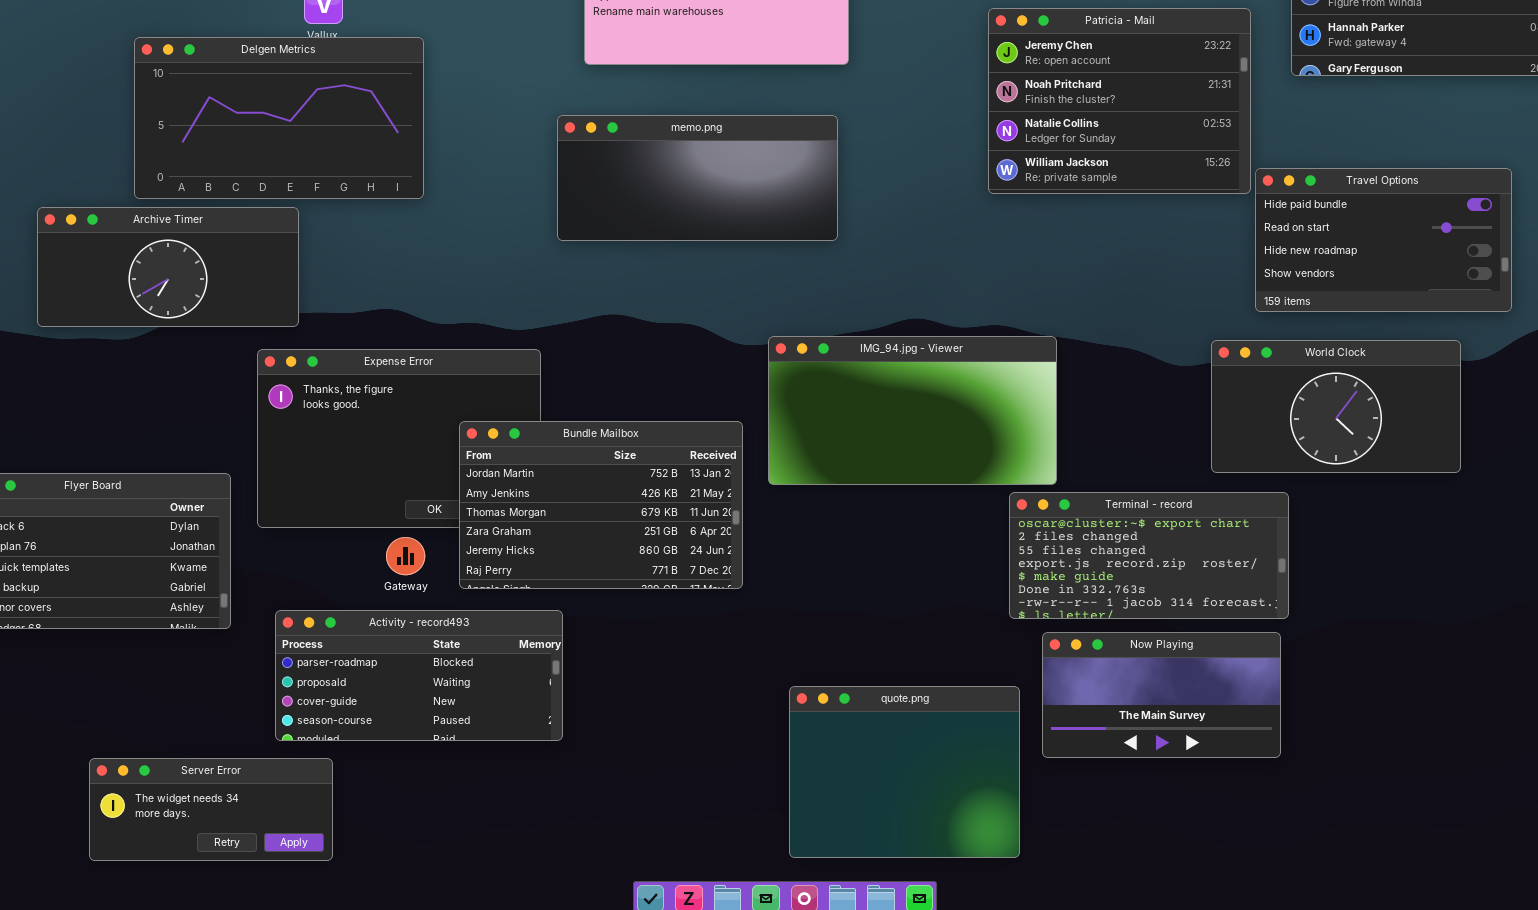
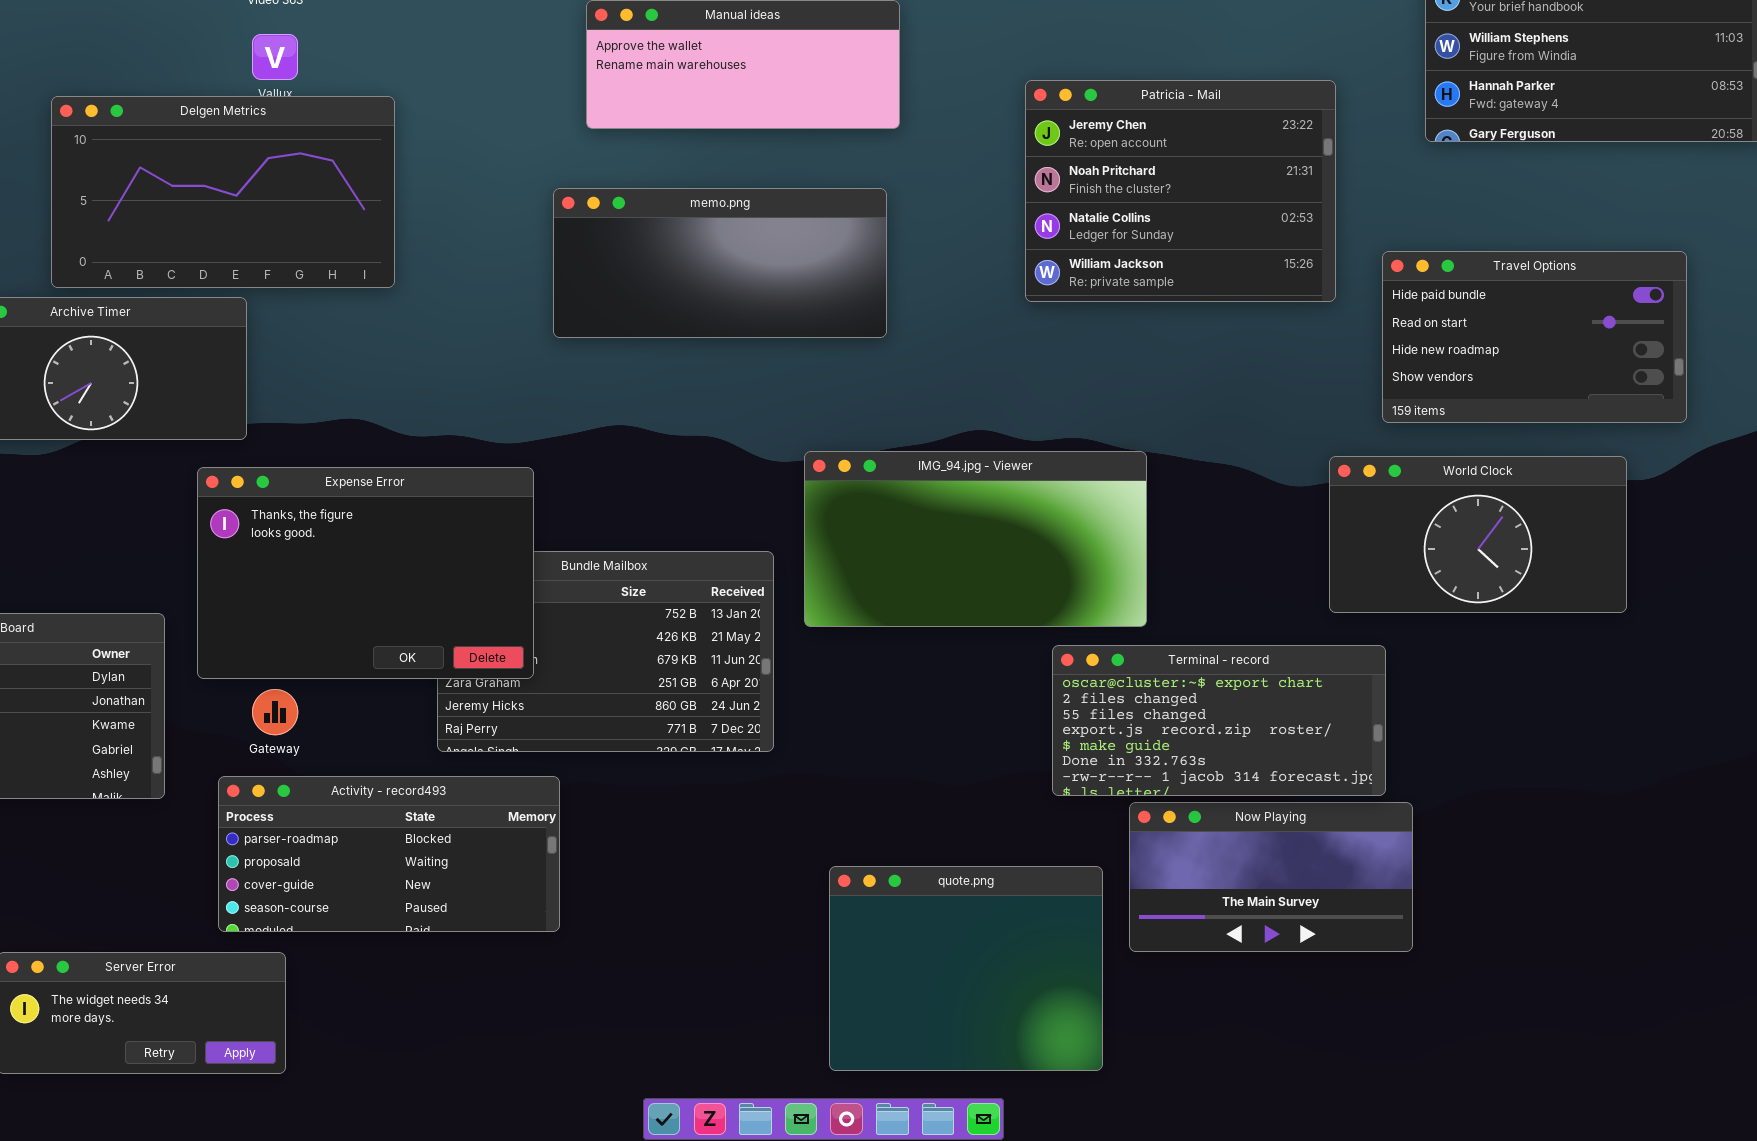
Patricia - Mail: [988,8,1251,194] -> [1025,80,1336,302], moved
Expense Error: [257,349,541,528] -> [197,467,534,679], raised
Terminal - record: [1009,492,1289,619] -> [1052,645,1386,796], moved
Gateway: [386,537,425,575] -> [252,689,298,735], moved

